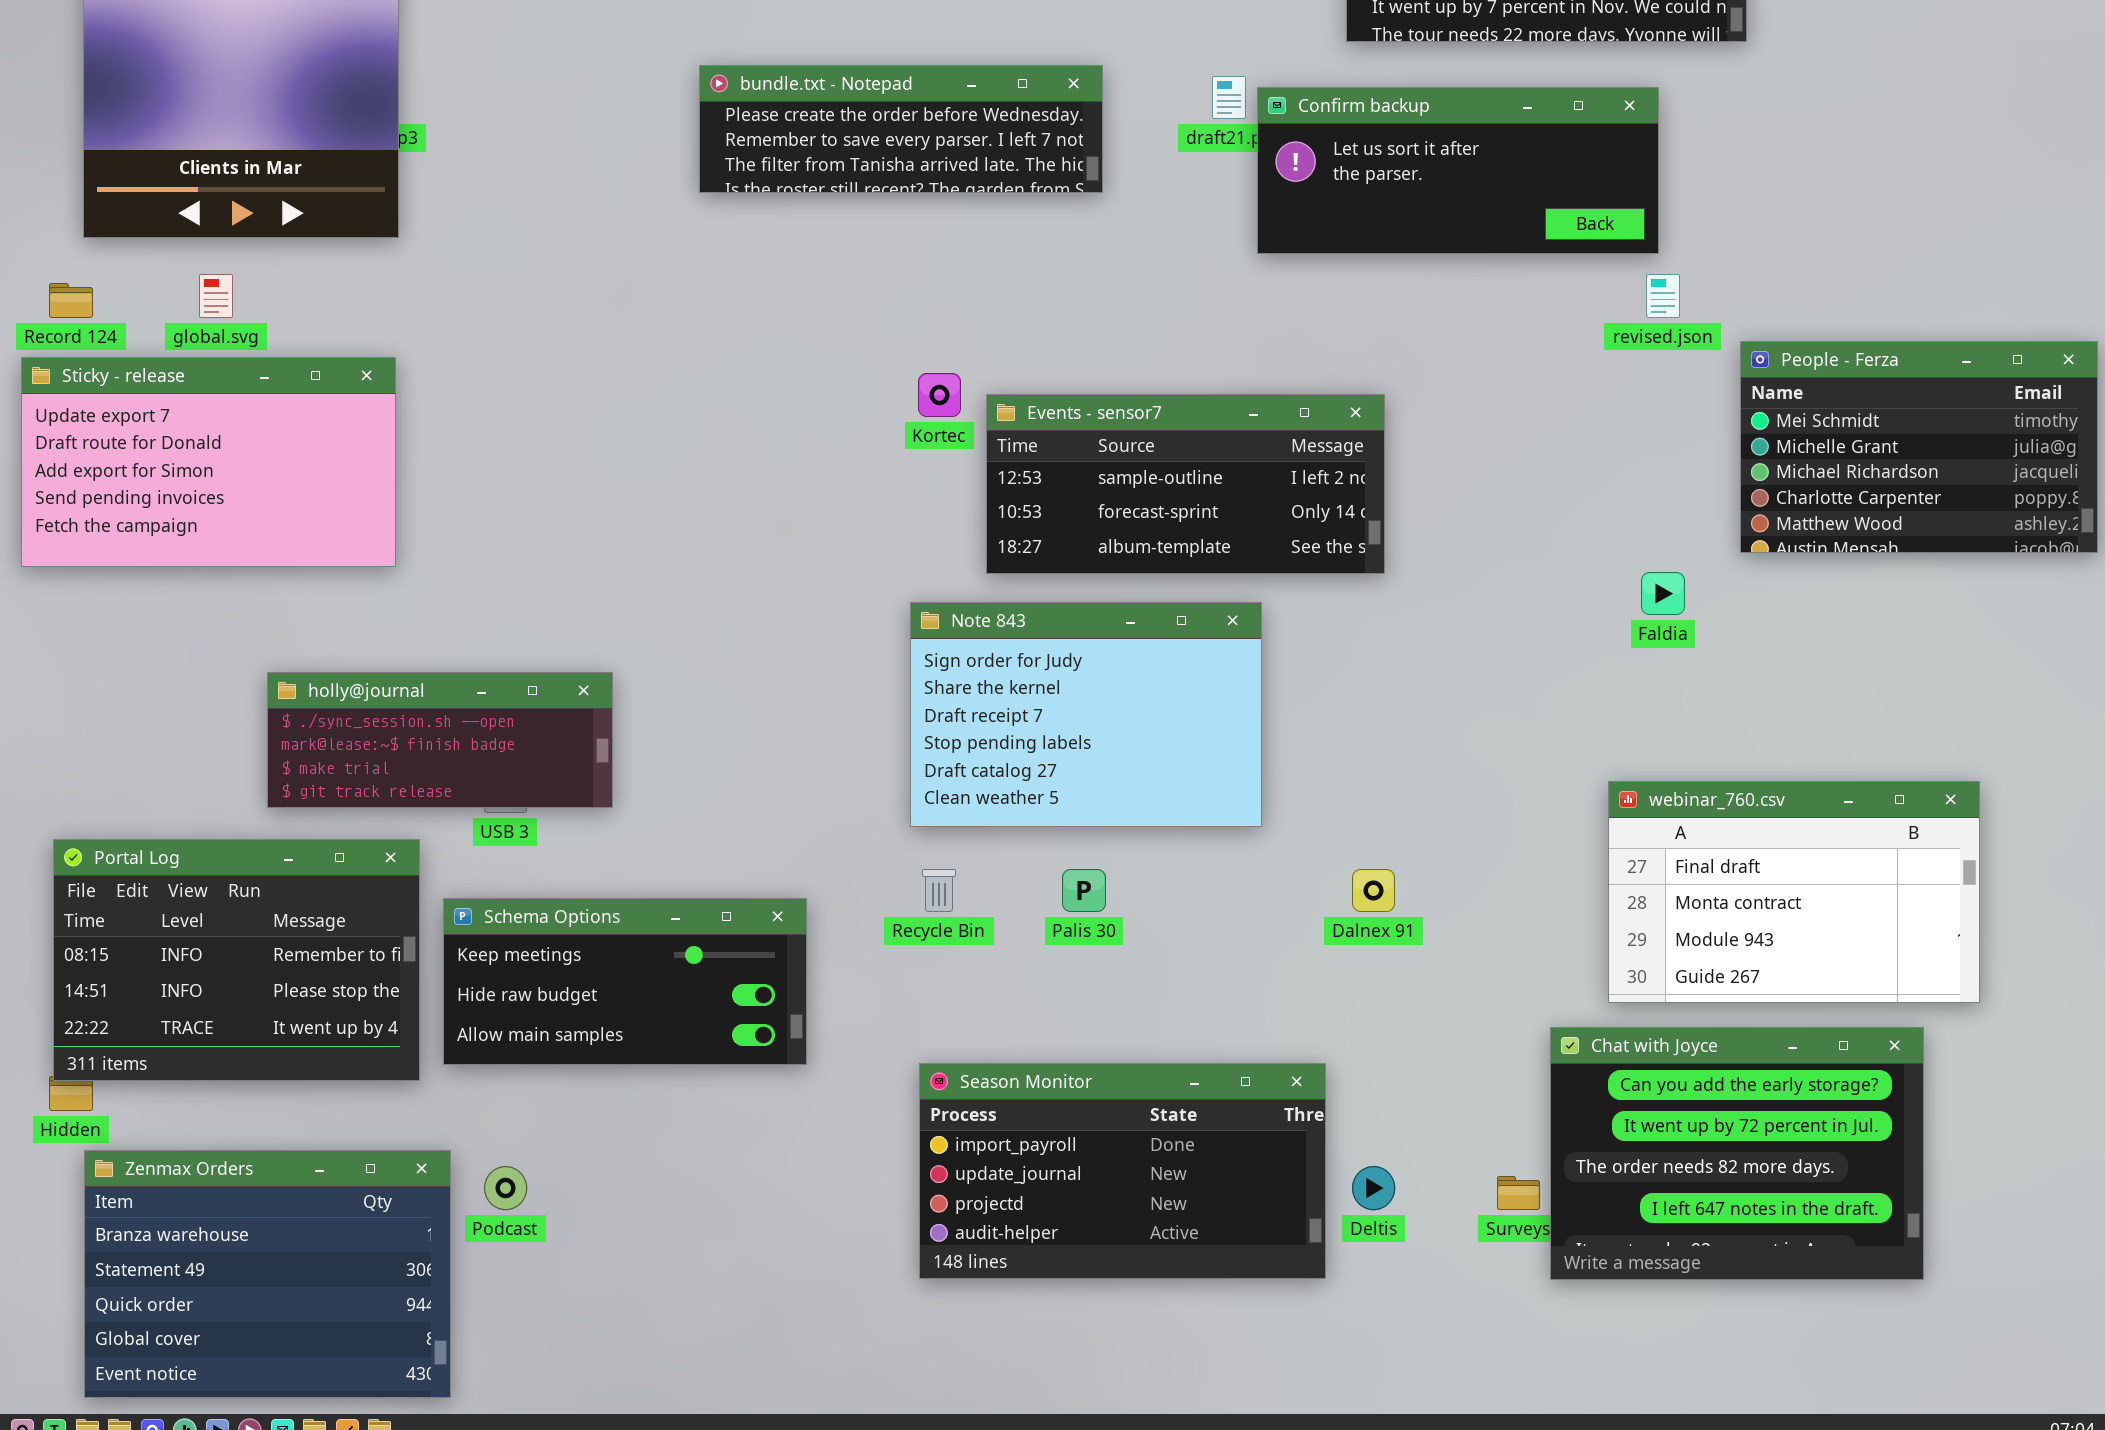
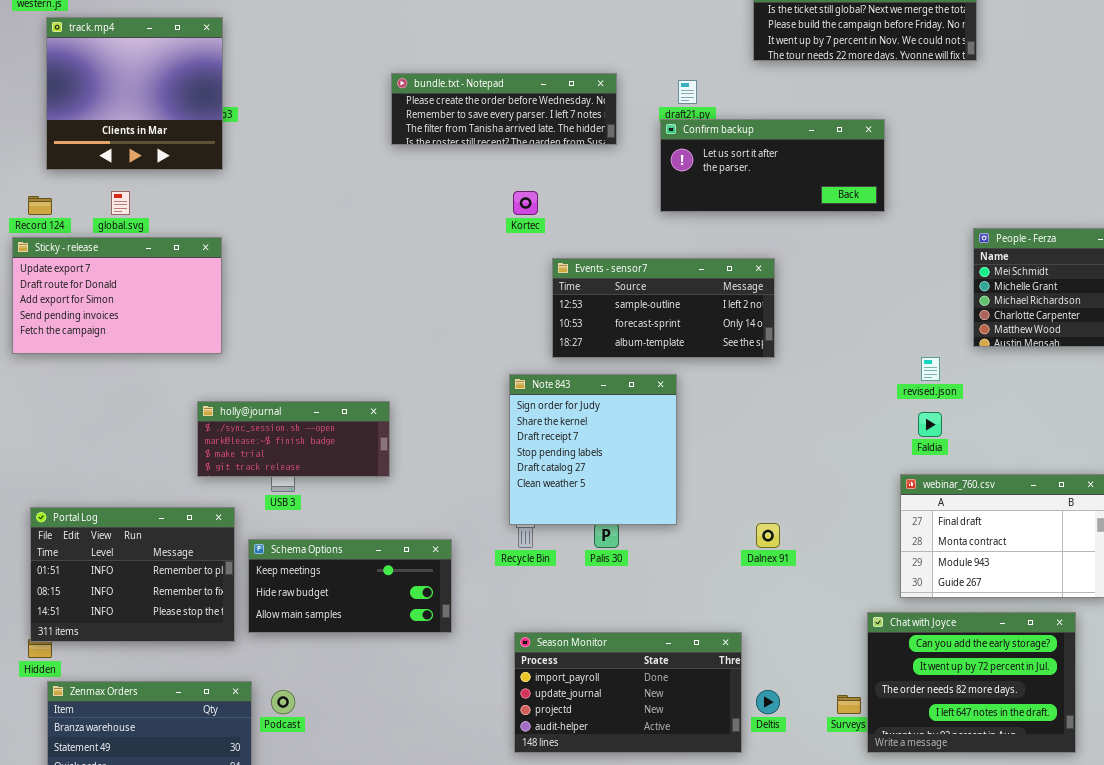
Confirm backup: [1257,87,1659,254] -> [660,119,885,212], moved
revised.json: [1646,274,1680,318] -> [921,357,940,381], moved
Kortec: [918,373,961,417] -> [513,191,538,215], moved
Faldia: [1641,572,1685,615] -> [918,412,942,437], moved
Note 843: [910,602,1262,827] -> [509,374,677,525], resized
holly@journal: [267,672,613,808] -> [197,401,390,477], moved
Portal Log: [53,839,420,1081] -> [30,507,235,642], scrolled up 1 row

